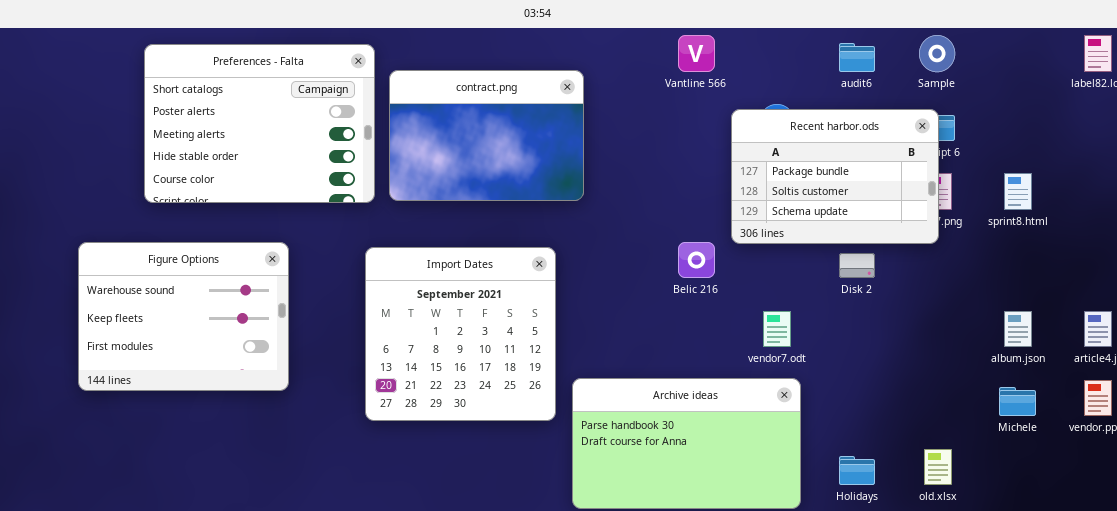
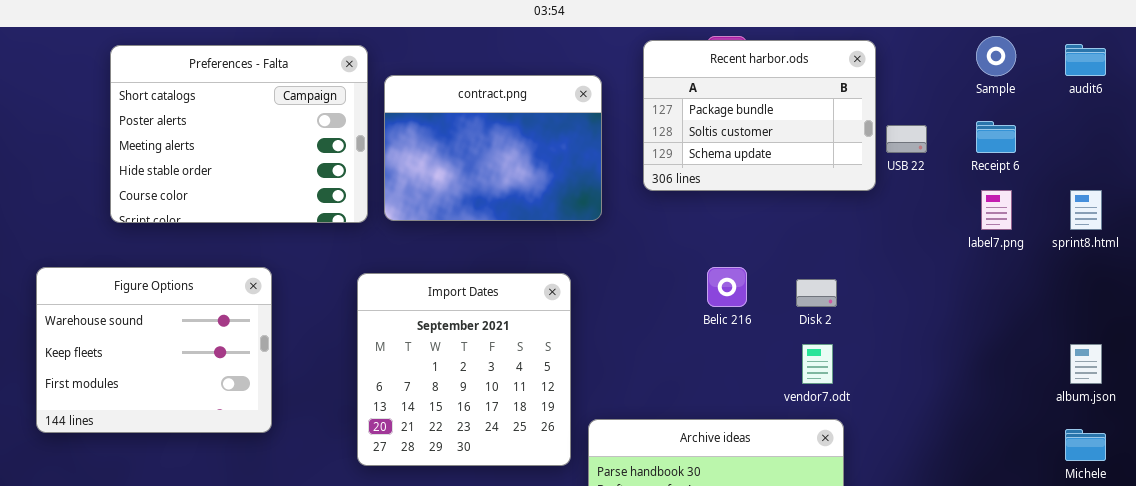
audit6: [839,43,875,72] -> [1065,44,1106,76], moved
Recent harbor.ods: [731,109,939,244] -> [643,40,876,191], moved
Disk 2: [839,253,875,278] -> [796,279,837,307], moved

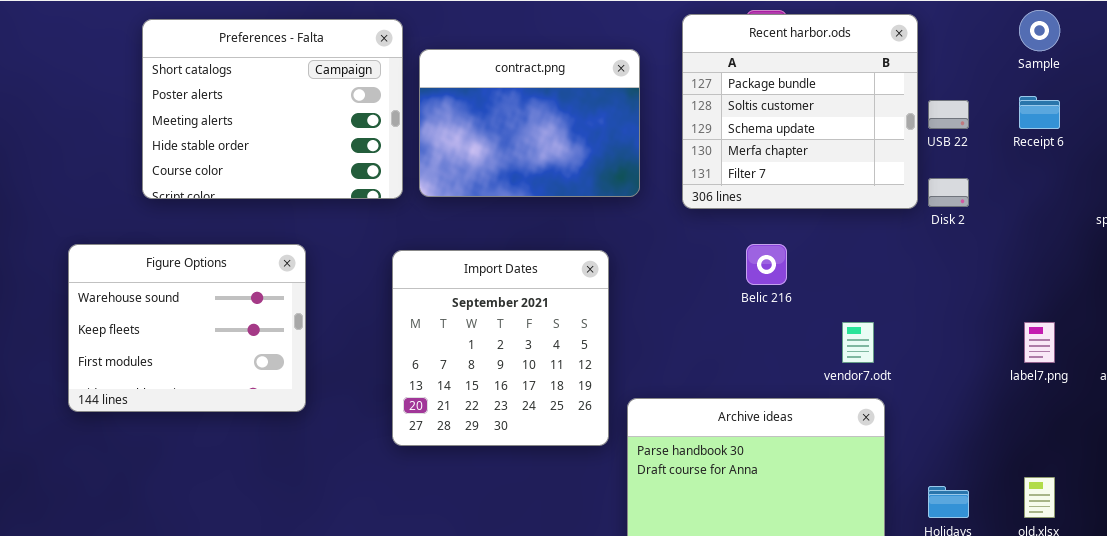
Recent harbor.ods: [643,40,876,191] -> [682,14,918,209], resized
label7.png: [981,190,1012,230] -> [1024,322,1055,363], moved
Disk 2: [796,279,837,307] -> [928,178,969,207], moved

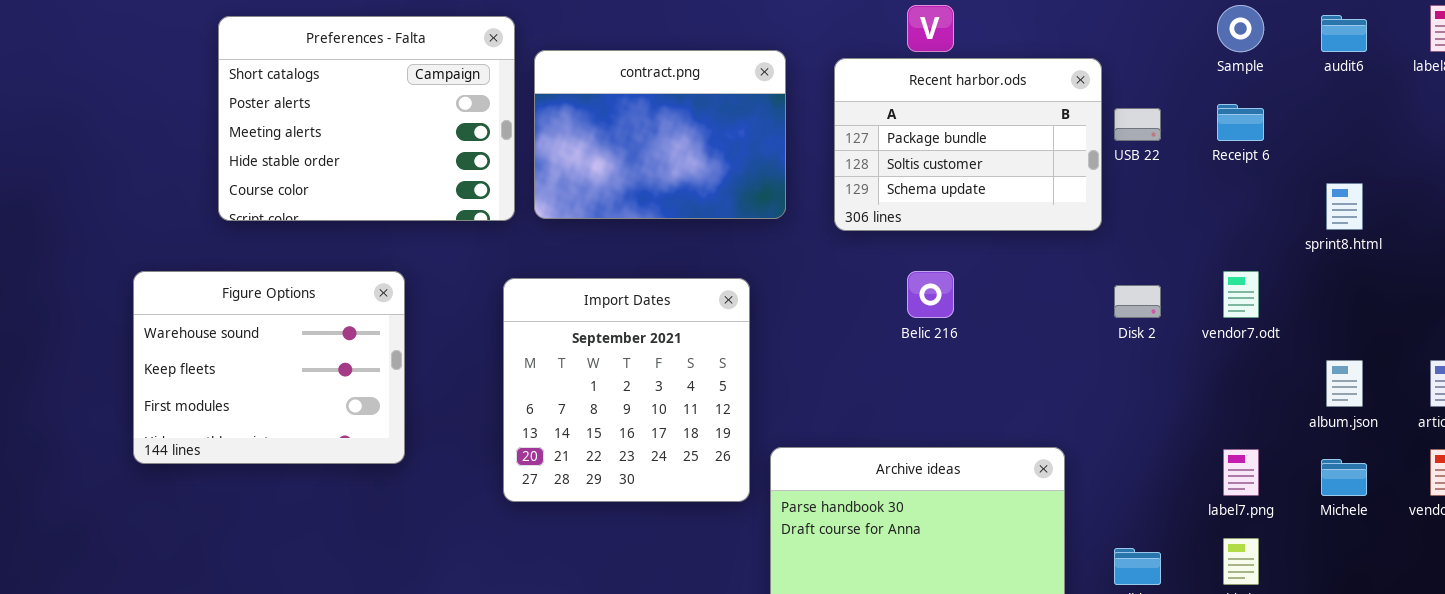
Recent harbor.ods: [682,14,918,209] -> [834,58,1102,231], resized
Disk 2: [928,178,969,207] -> [1114,285,1161,318], moved
vendor7.odt: [842,322,874,363] -> [1223,271,1259,318], moved
label7.png: [1024,322,1055,363] -> [1223,449,1259,496], moved

